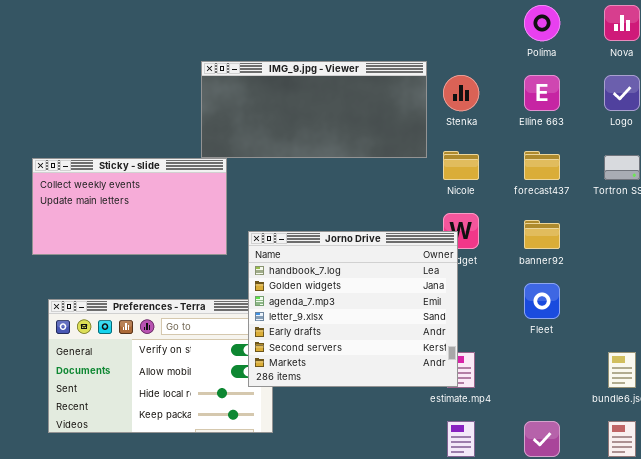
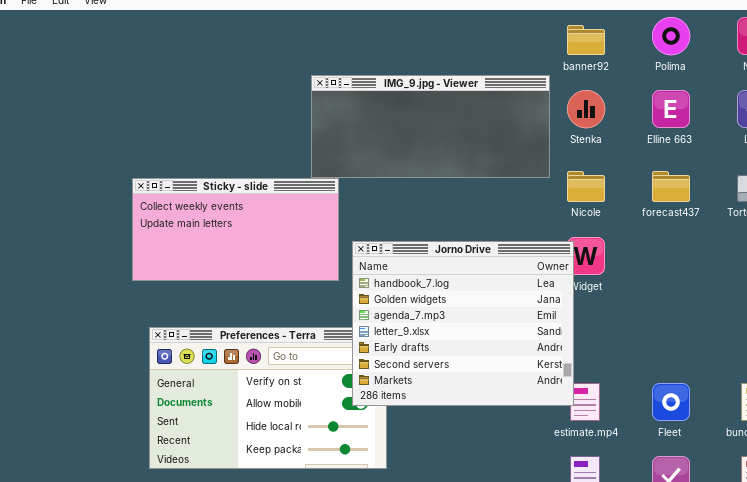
banner92: [524,220,560,249] -> [567,25,605,55], moved
Jorno Drive: [248,231,458,387] -> [352,241,574,406], moved
Fleet: [524,283,560,319] -> [652,383,690,421], moved

